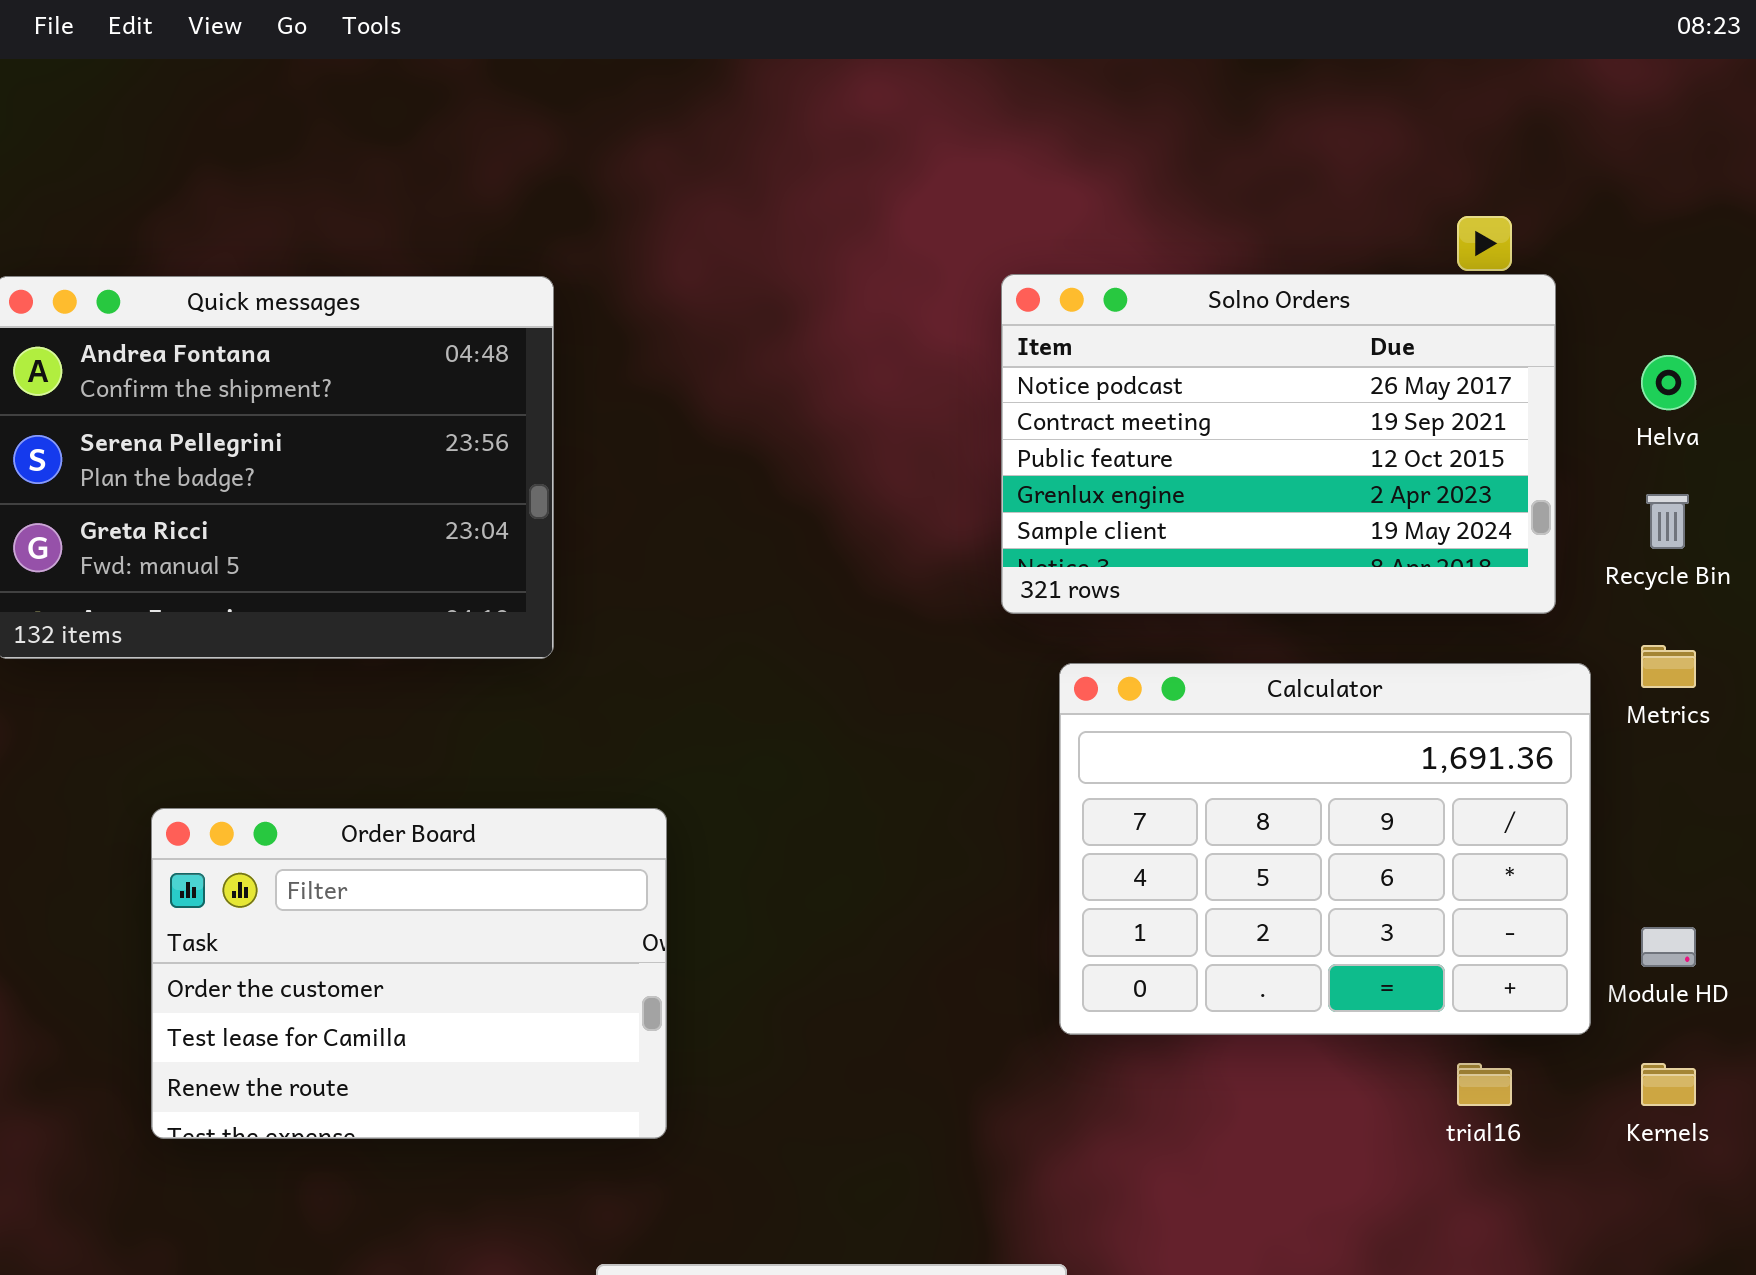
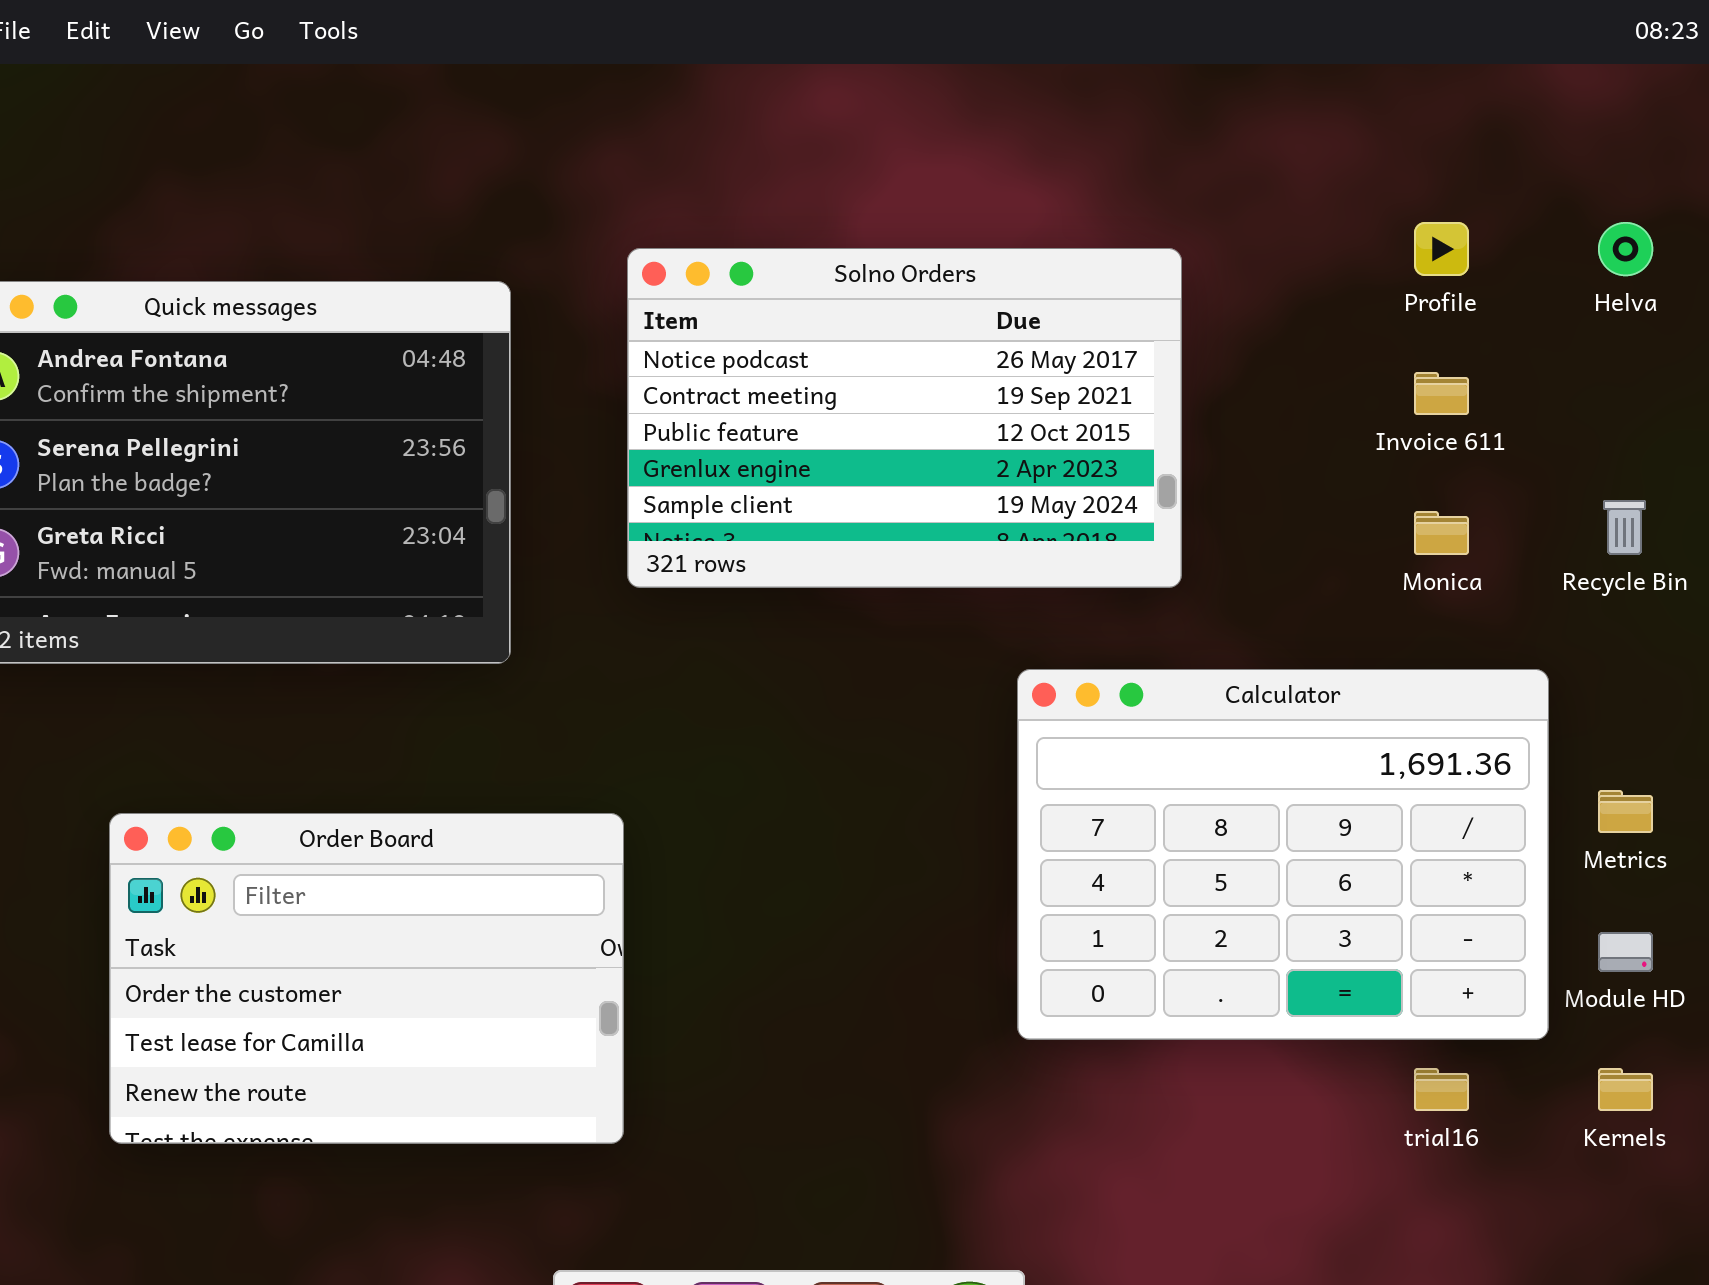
Solno Orders: [1001,274,1556,614] -> [627,248,1182,588], moved
Helva: [1641,355,1696,410] -> [1598,222,1653,276], moved
Metrics: [1641,645,1696,688] -> [1598,790,1653,833], moved

